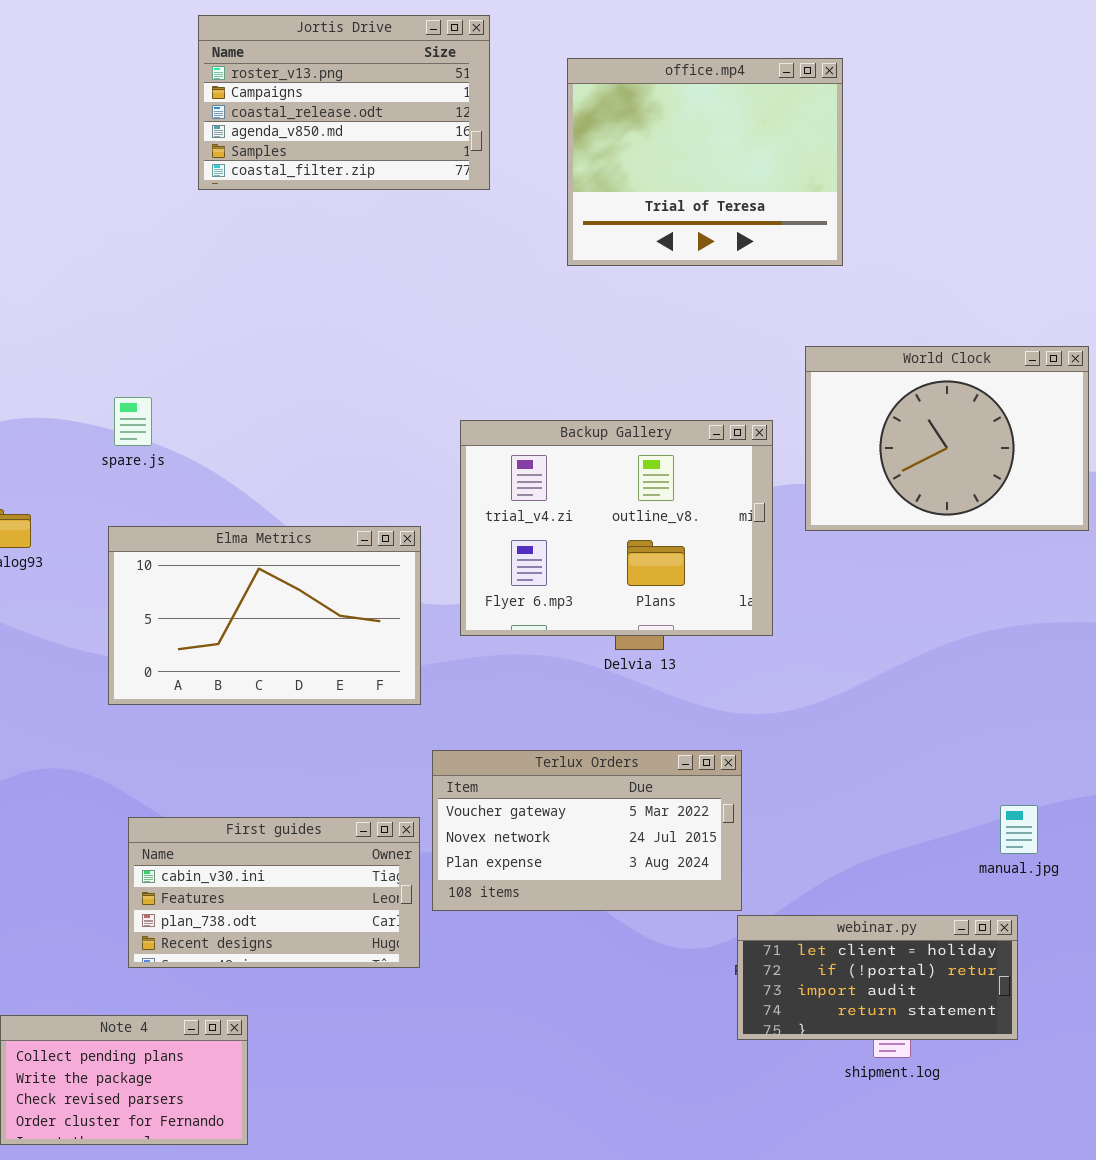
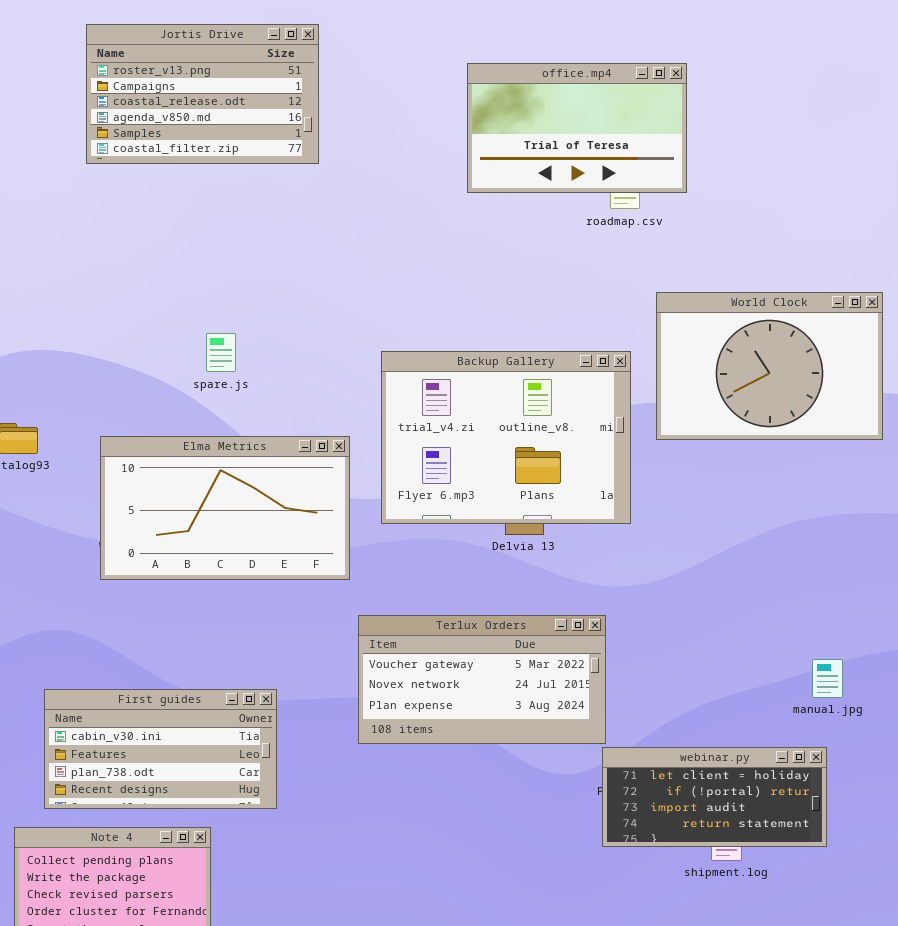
Jortis Drive: [198,15,490,190] -> [86,24,319,164], moved
office.mp4: [567,58,843,266] -> [467,63,687,193], resized
spare.js: [114,397,152,446] -> [206,333,236,372], moved
First guides: [128,817,420,968] -> [44,689,277,809], moved

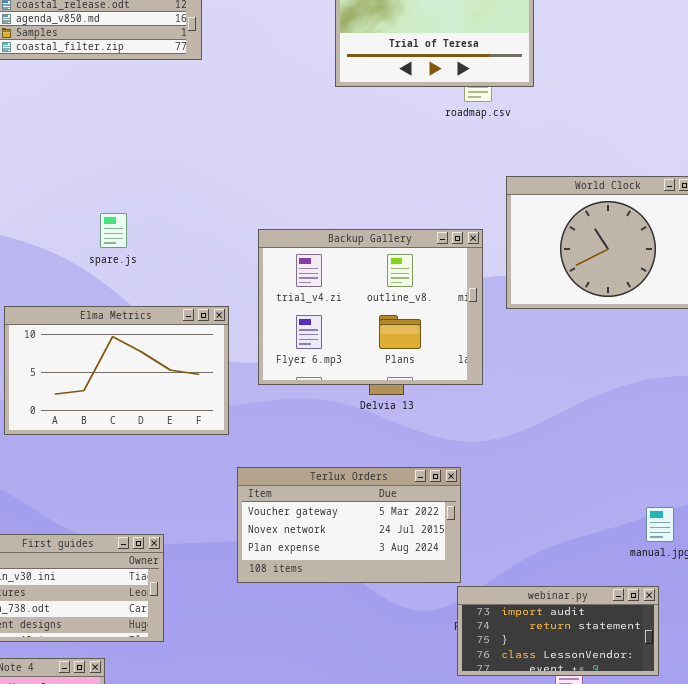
webinar.py: [602,747,827,847] -> [457,586,659,676], scrolled down 2 rows

